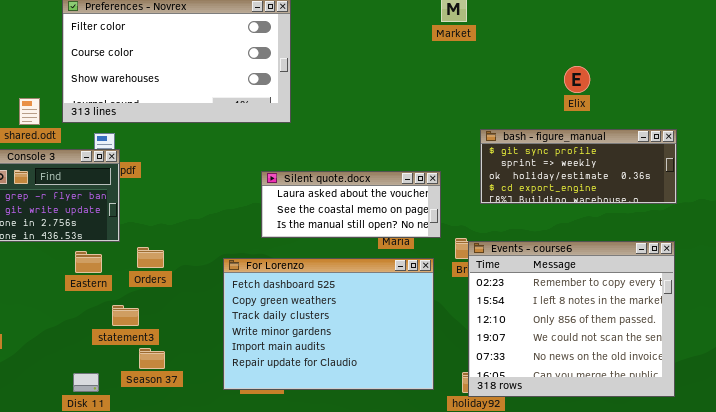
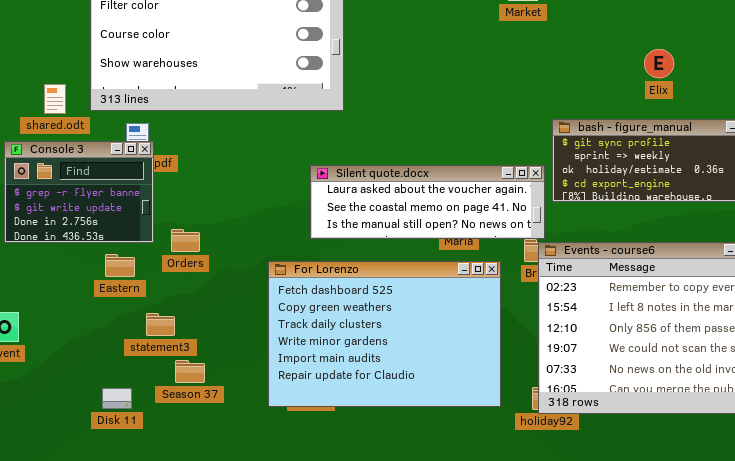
Silent quote.docx: [261,171,441,238] -> [310,165,545,239], resized
Orders: [137,247,164,268] -> [171,229,200,252], moved

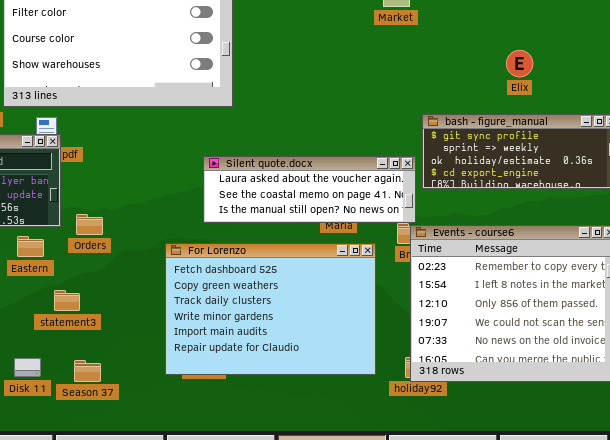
Season 37: [175,360,205,383] -> [74,360,101,382], moved

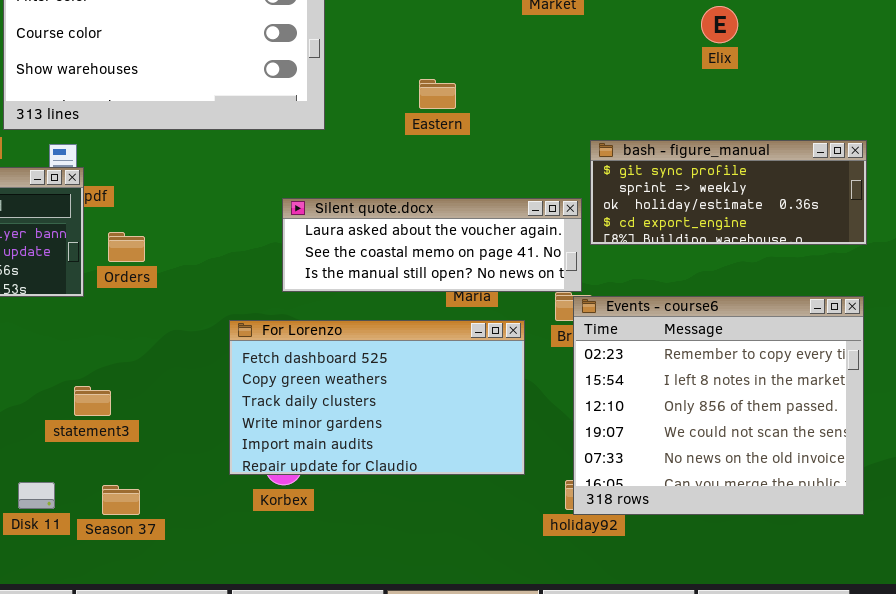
Elix: [506,50,533,77] -> [701,6,738,43], moved
Orders: [76,214,103,235] -> [108,232,145,262], moved
Eastern: [17,236,44,257] -> [419,79,456,109], moved
For Lorenzo: [165,243,376,375] -> [229,320,525,475], resized

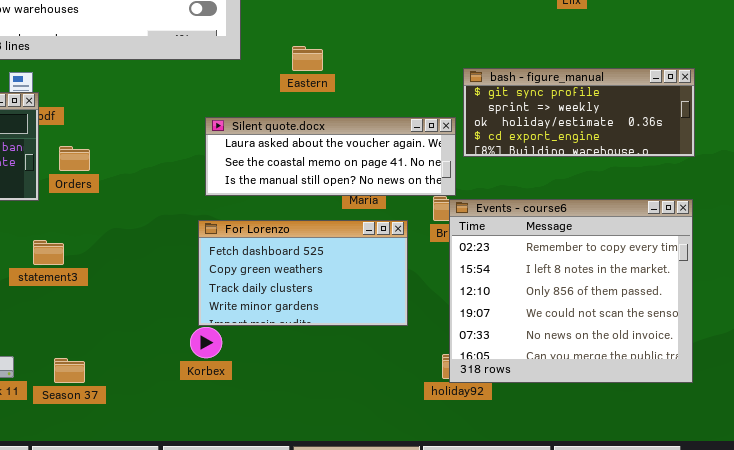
Eastern: [419,79,456,109] -> [292,46,323,71], moved
For Lorenzo: [229,320,525,475] -> [198,220,408,326], resized
statement3: [74,386,111,416] -> [33,240,64,265], moved

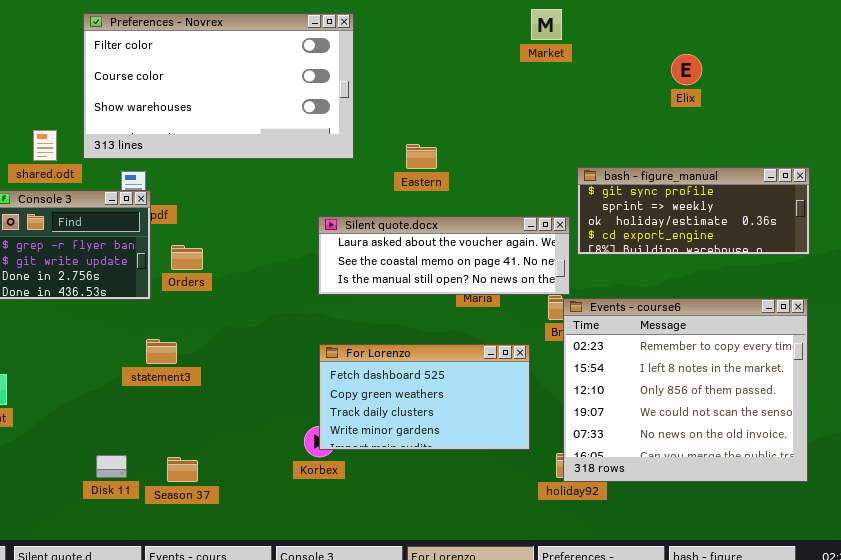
For Lorenzo: [198,220,408,326] -> [319,344,530,450], moved

